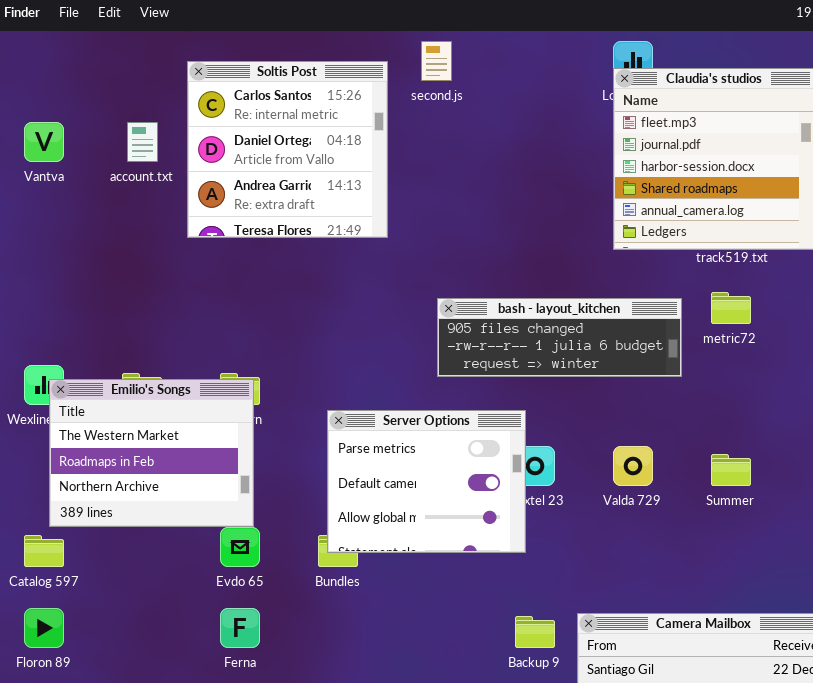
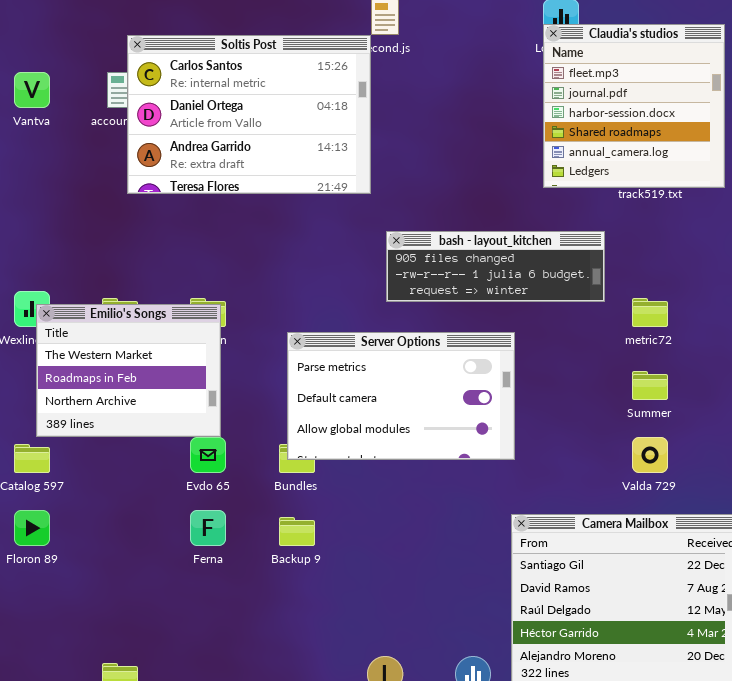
Soltis Post: [187,61,388,238] -> [127,35,371,194], moved, resized
metric72: [711,292,751,324] -> [632,298,668,327], moved
Server Options: [327,410,526,553] -> [287,332,515,460], resized
Valda 729: [613,446,653,486] -> [632,437,668,473], moved
Backup 9: [515,616,555,648] -> [279,517,315,546], moved

